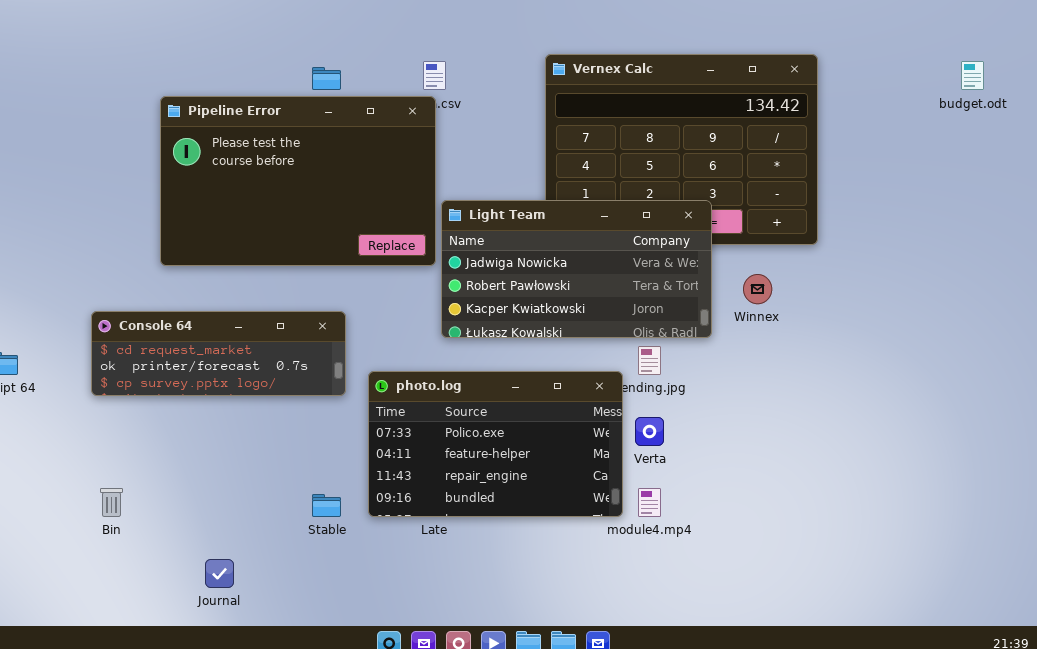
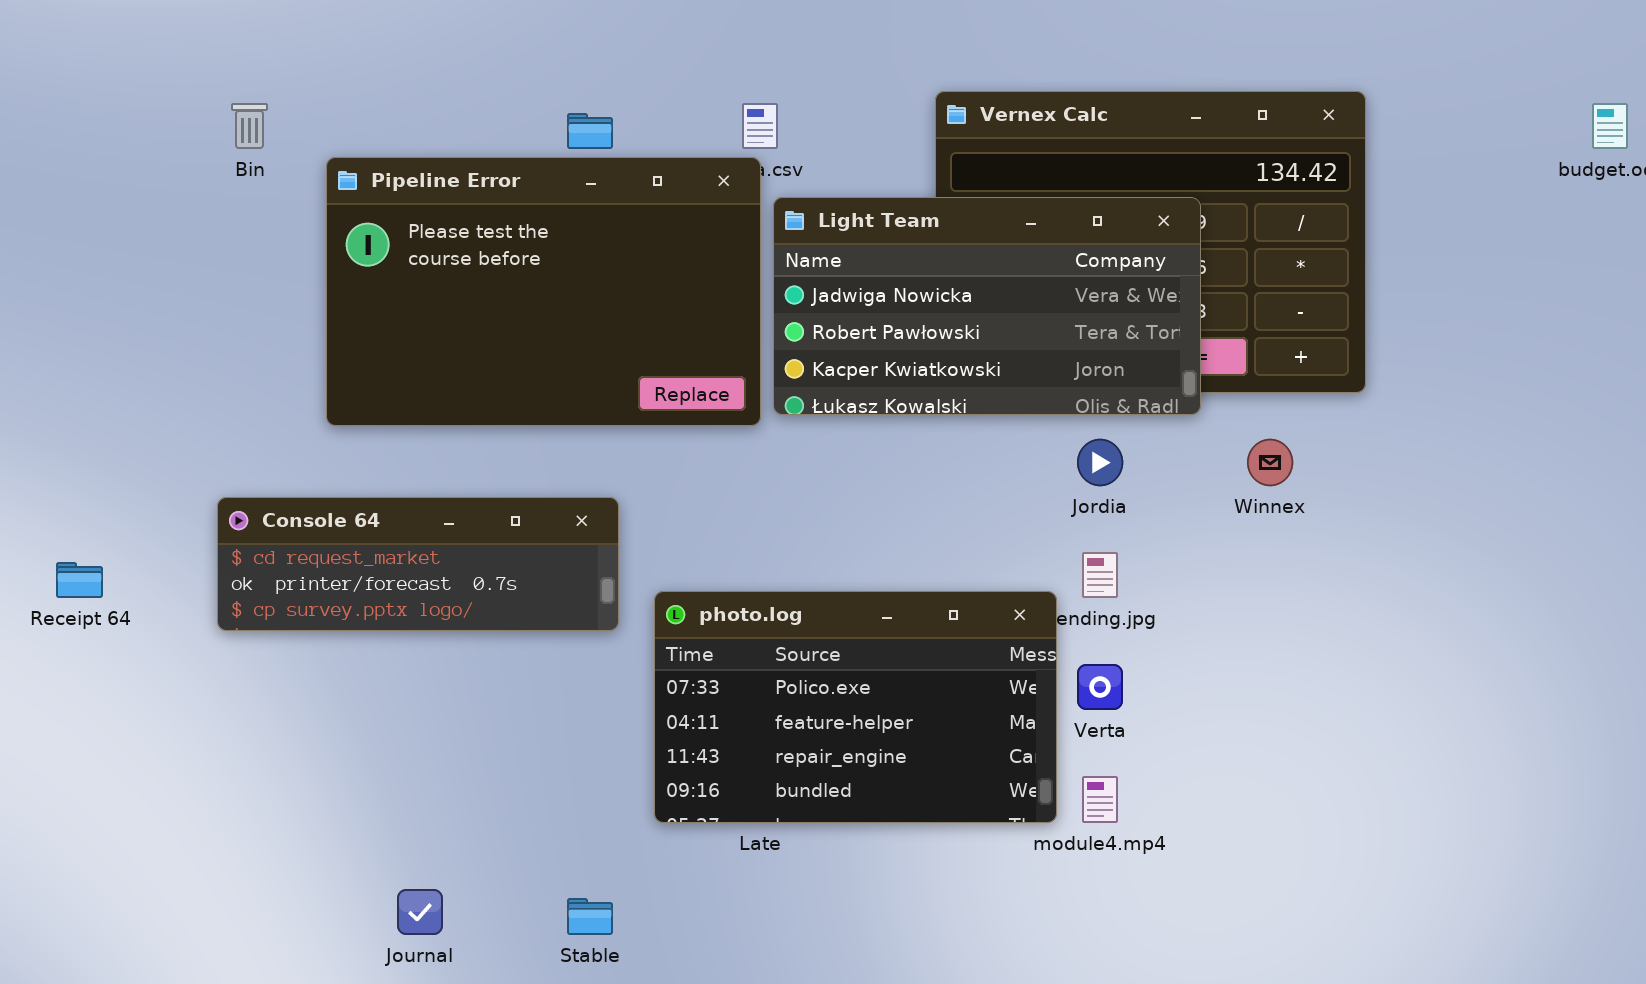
Light Team: [441,200,712,338] -> [773,197,1201,415], moved
Bin: [100,488,123,517] -> [231,103,268,149], moved
Stable: [312,494,341,517] -> [567,898,613,935], moved

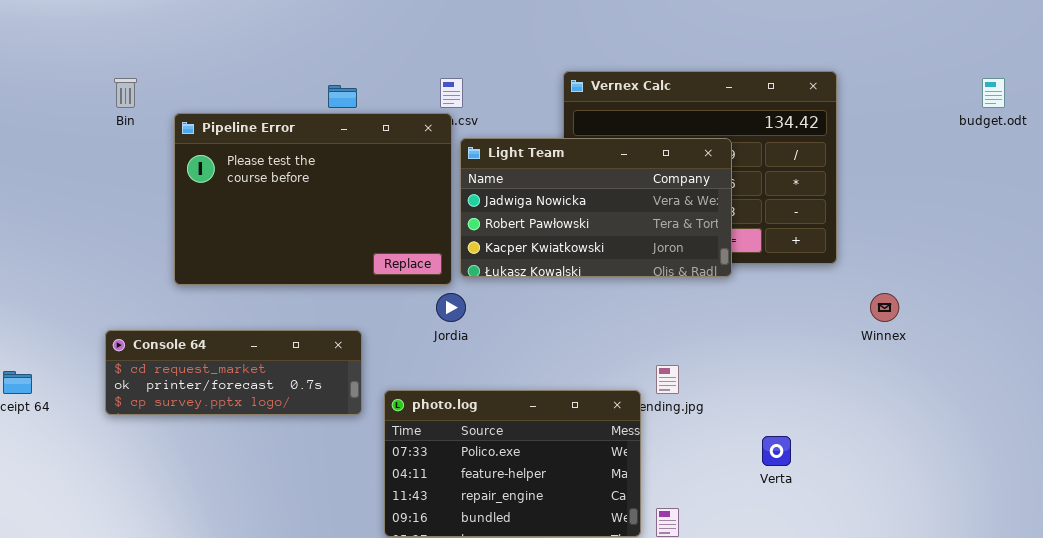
Jordia: [1077,439,1123,486] -> [436,293,466,322], moved
Winnex: [1247,439,1293,486] -> [870,293,899,322], moved
Verta: [1077,664,1123,710] -> [762,436,791,466], moved

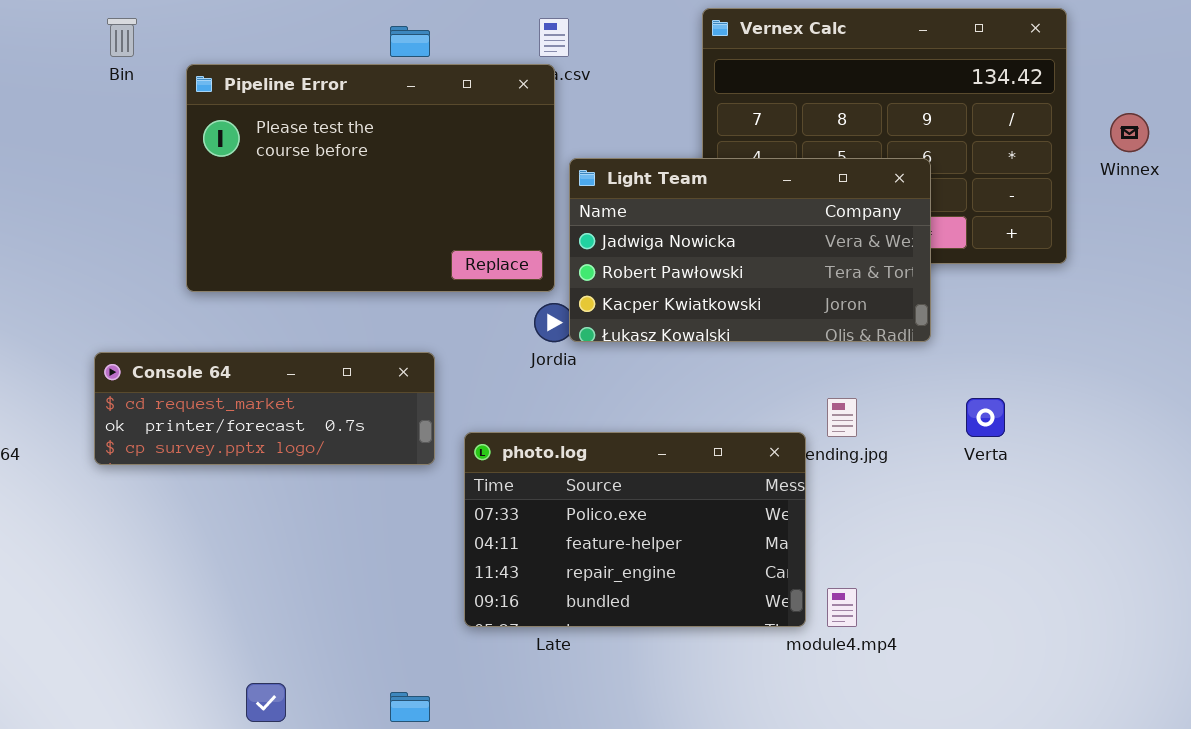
Light Team: [460,138,732,277] -> [569,158,931,342], moved
Winnex: [870,293,899,322] -> [1110,113,1149,152], moved
Verta: [762,436,791,466] -> [966,398,1005,437], moved

